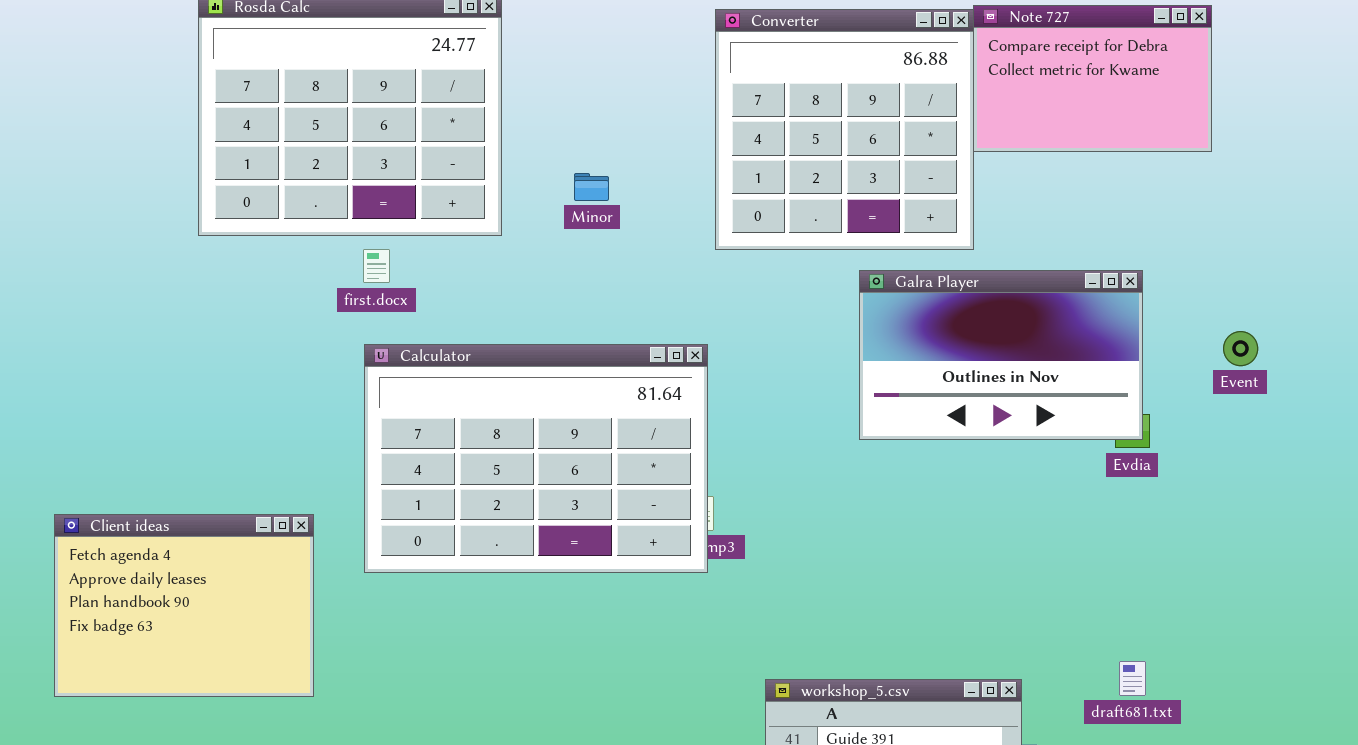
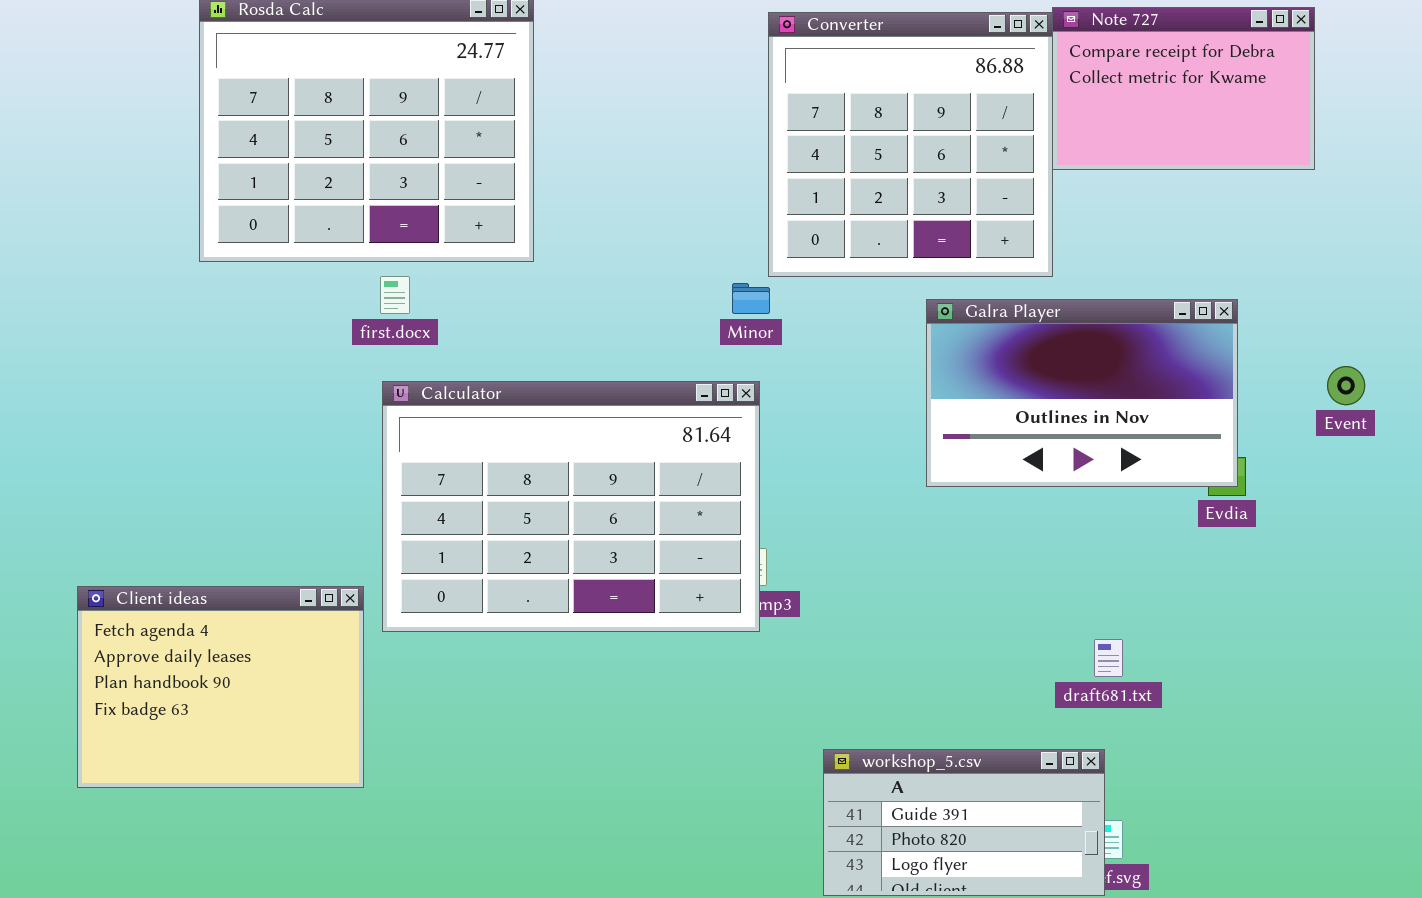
Minor: [574,173,609,201] -> [732,283,770,314], moved
Client ideas: [54,514,314,697] -> [77,586,364,788], moved
draft681.txt: [1119,661,1146,696] -> [1094,639,1123,677], moved

